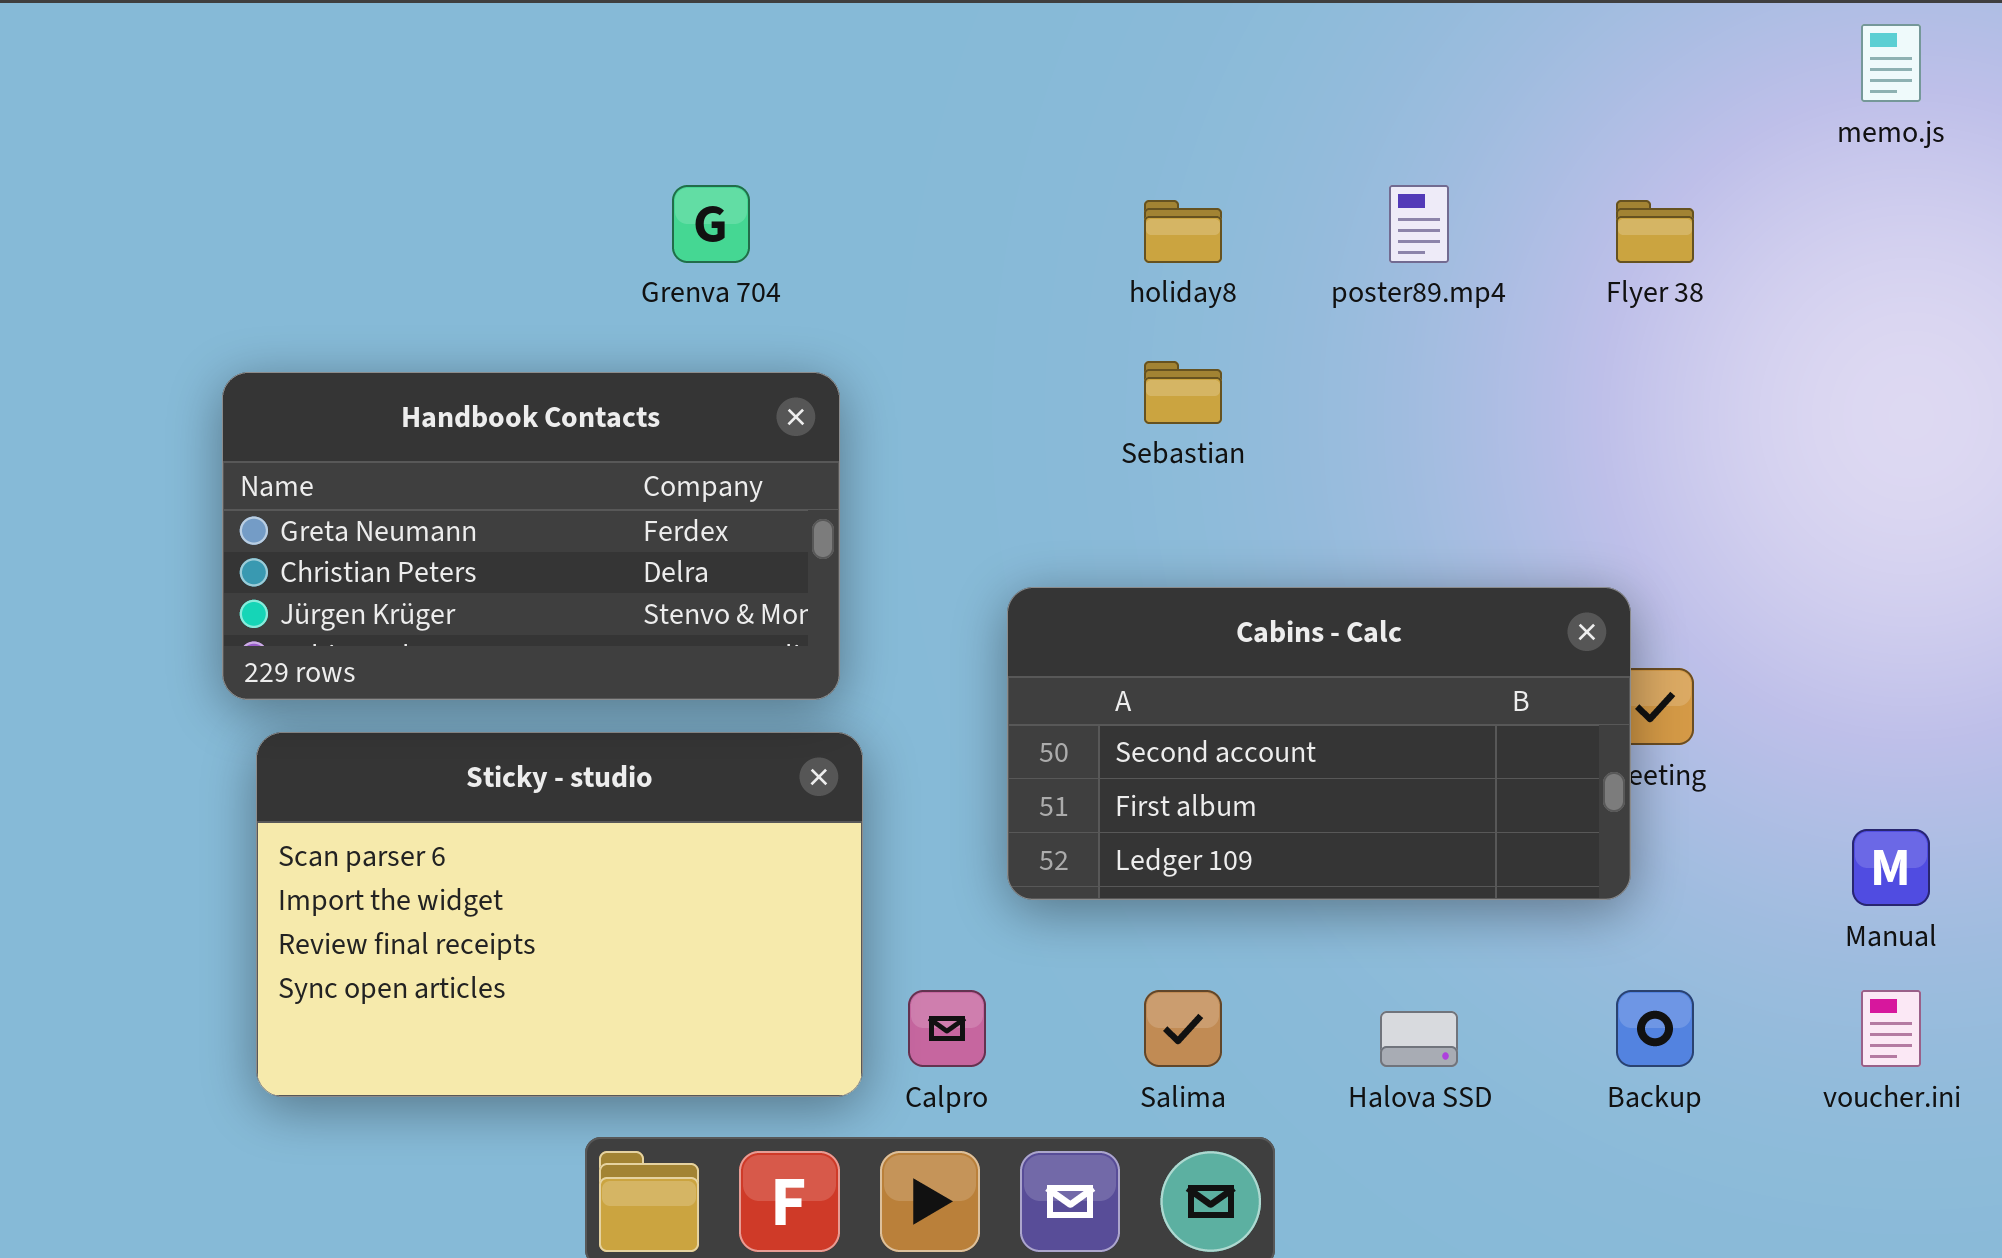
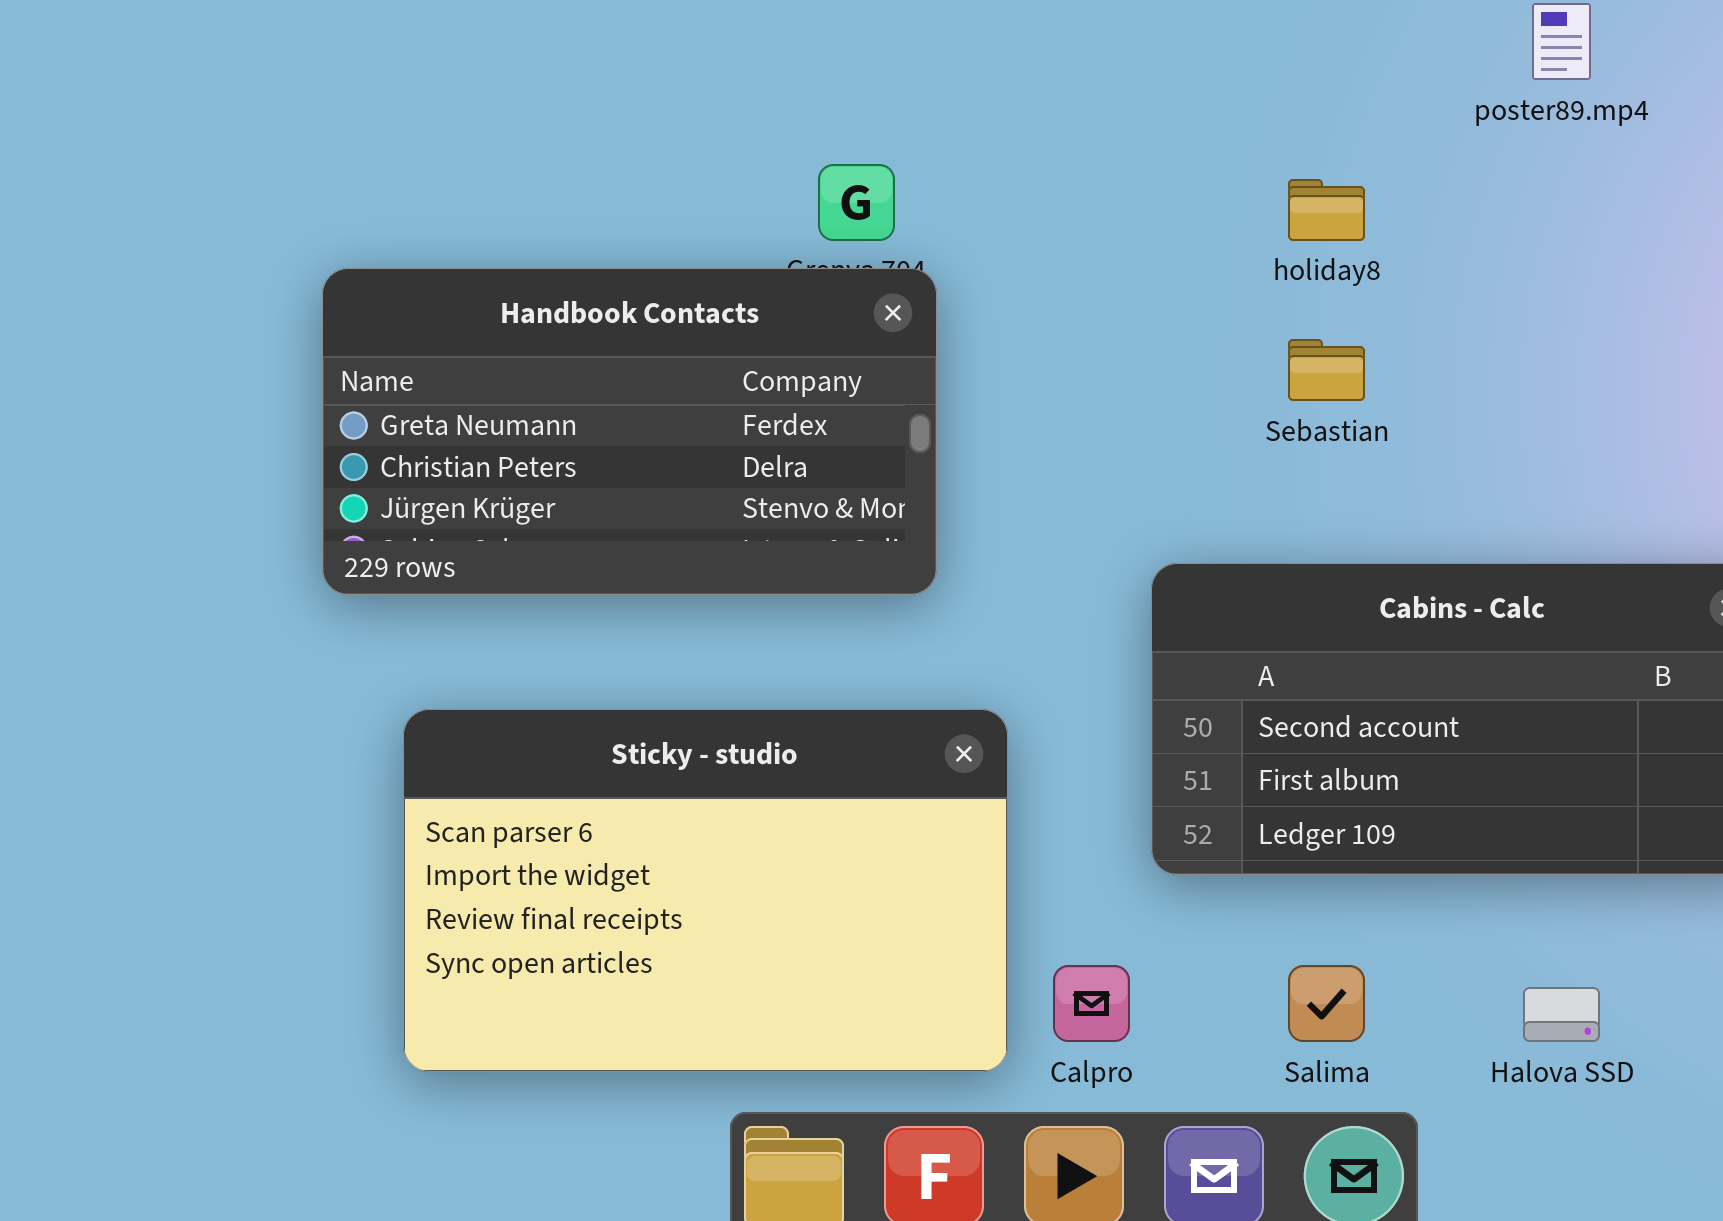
poster89.mp4: [1389,185,1449,263] -> [1532,3,1591,80], moved
Handbook Contacts: [222,372,840,700] -> [322,268,937,595], moved

